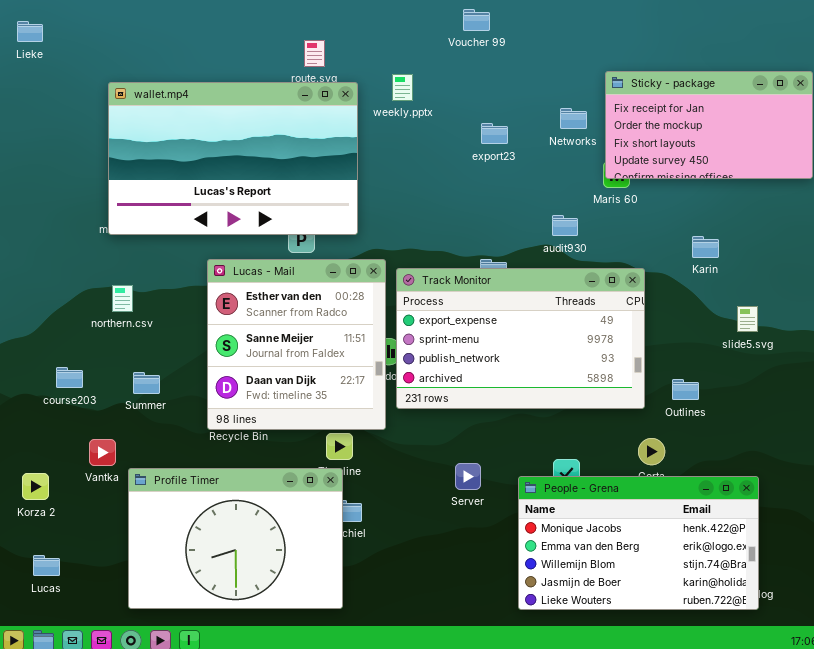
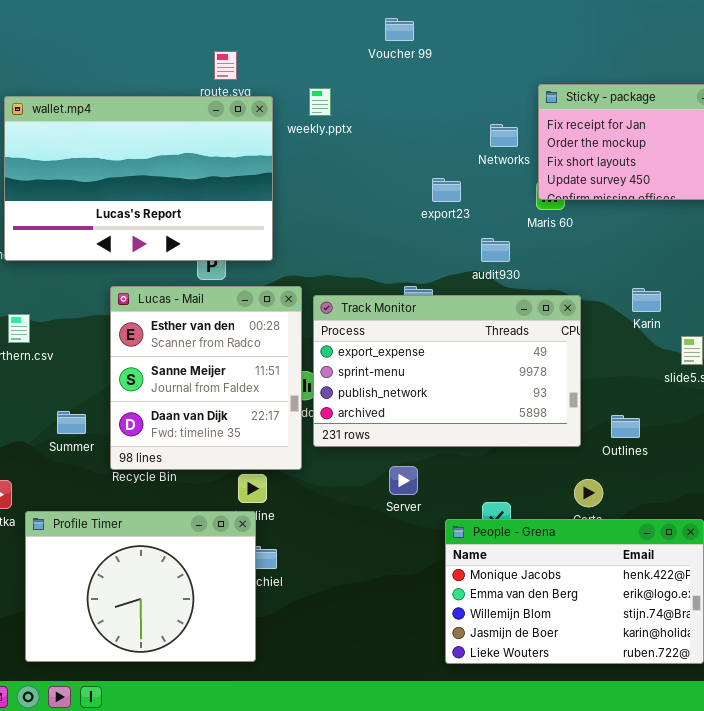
export23: [481,123,508,144] -> [432,178,461,202], moved
Karin: [692,236,719,258] -> [632,288,661,312], moved
Summer: [133,372,160,394] -> [57,411,86,434], moved
Server: [455,463,481,490] -> [389,466,418,495], moved

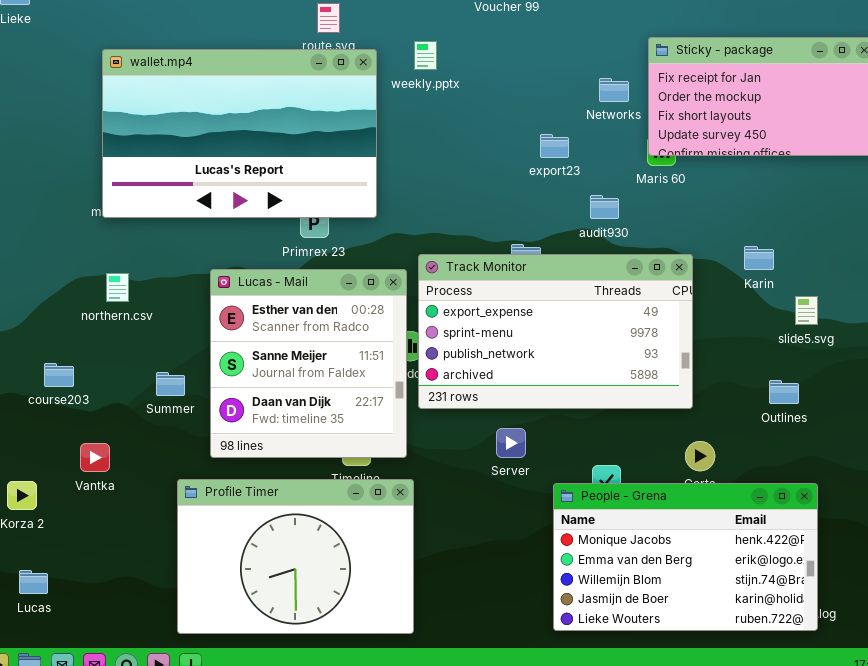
Lucas - Mail: [110,286,302,470] -> [210,269,407,458], moved
Outlines: [611,415,640,438] -> [769,380,799,404], moved
Profile Timer: [25,511,256,662] -> [177,479,414,634], moved

